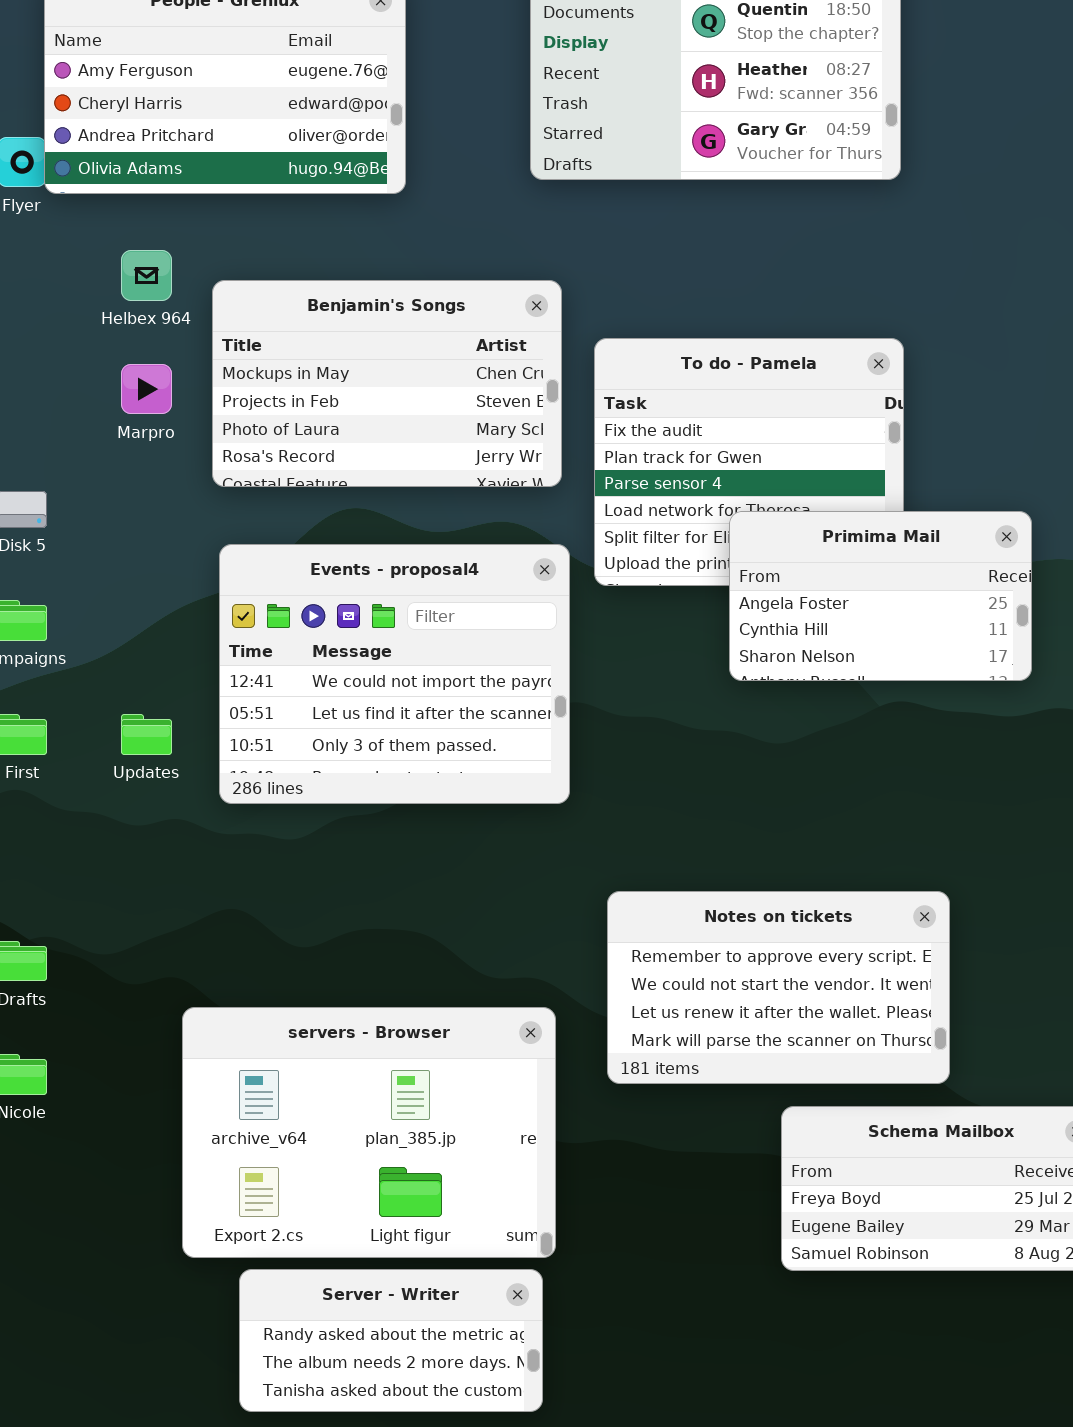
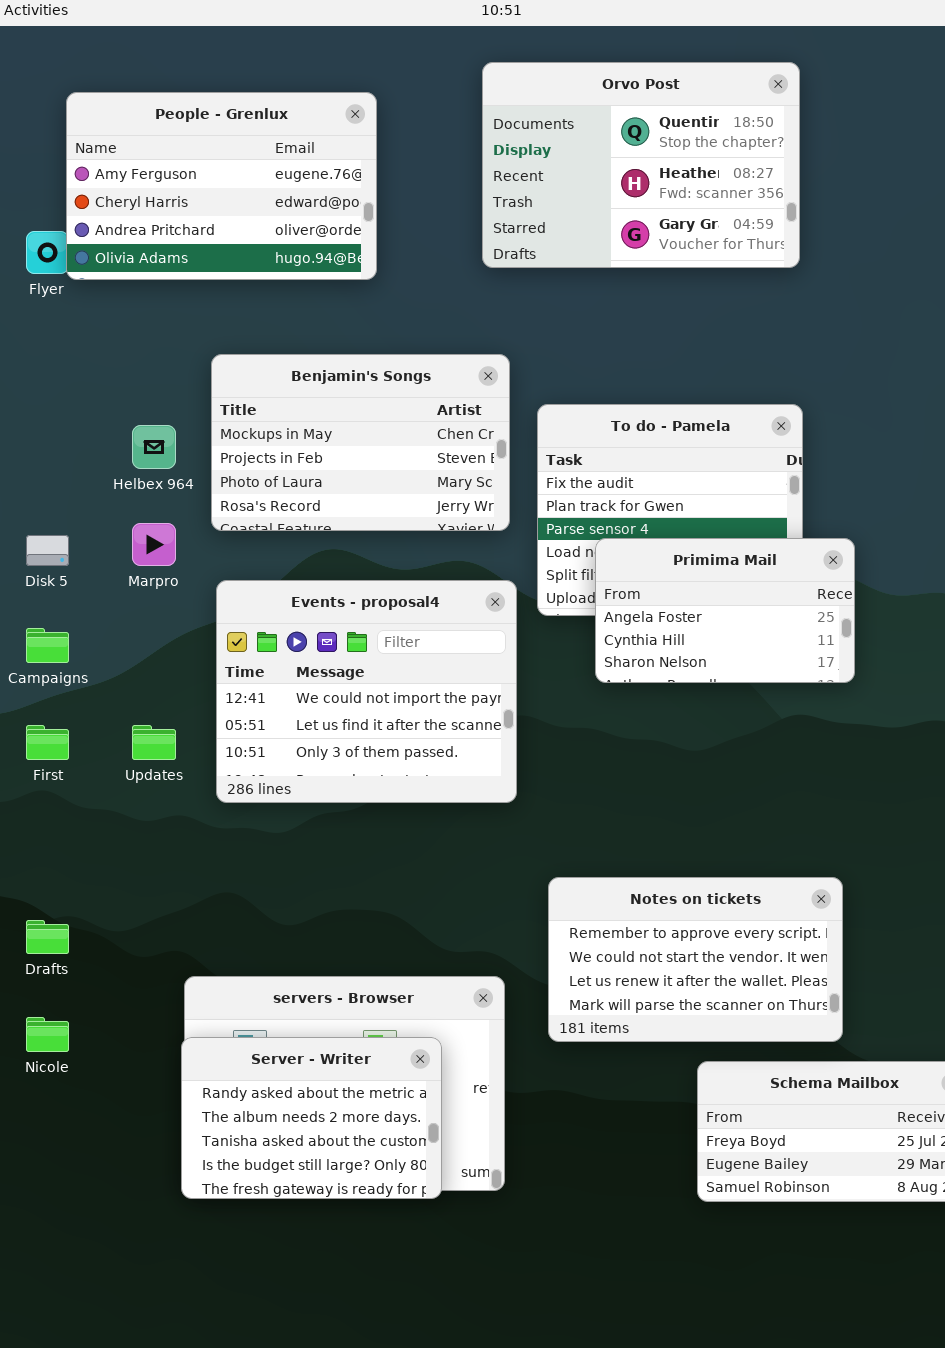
Helbex 964: [121,250,172,301] -> [132,425,176,469], moved
Marpro: [121,364,172,414] -> [132,523,176,566], moved
Primima Mail: [729,511,1032,681] -> [595,538,855,683], moved
Server - Writer: [239,1269,543,1412] -> [181,1037,442,1199], moved, resized

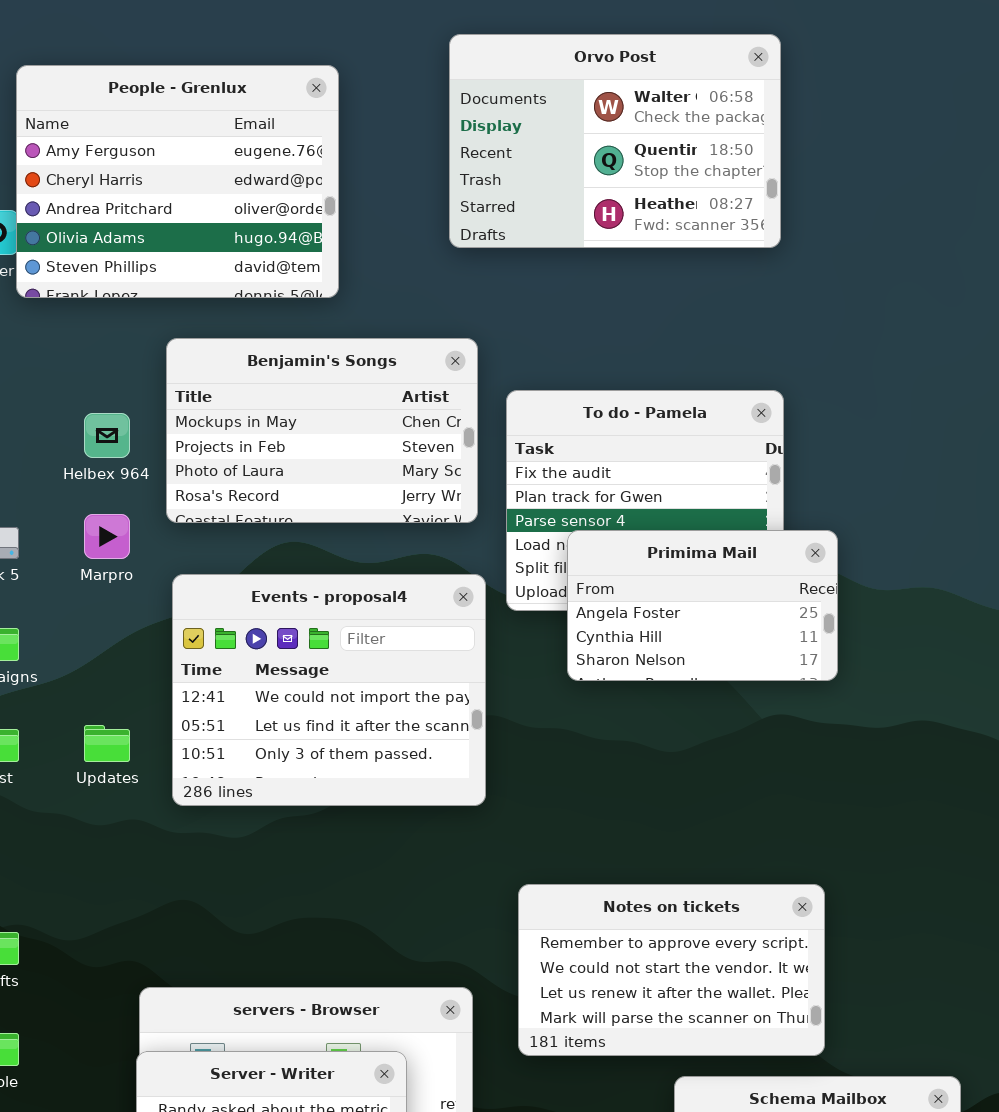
Orvo Post: [482,62,800,268] -> [449,34,781,248], scrolled up 1 row
People - Grenlux: [66,92,377,280] -> [16,65,339,298], resized

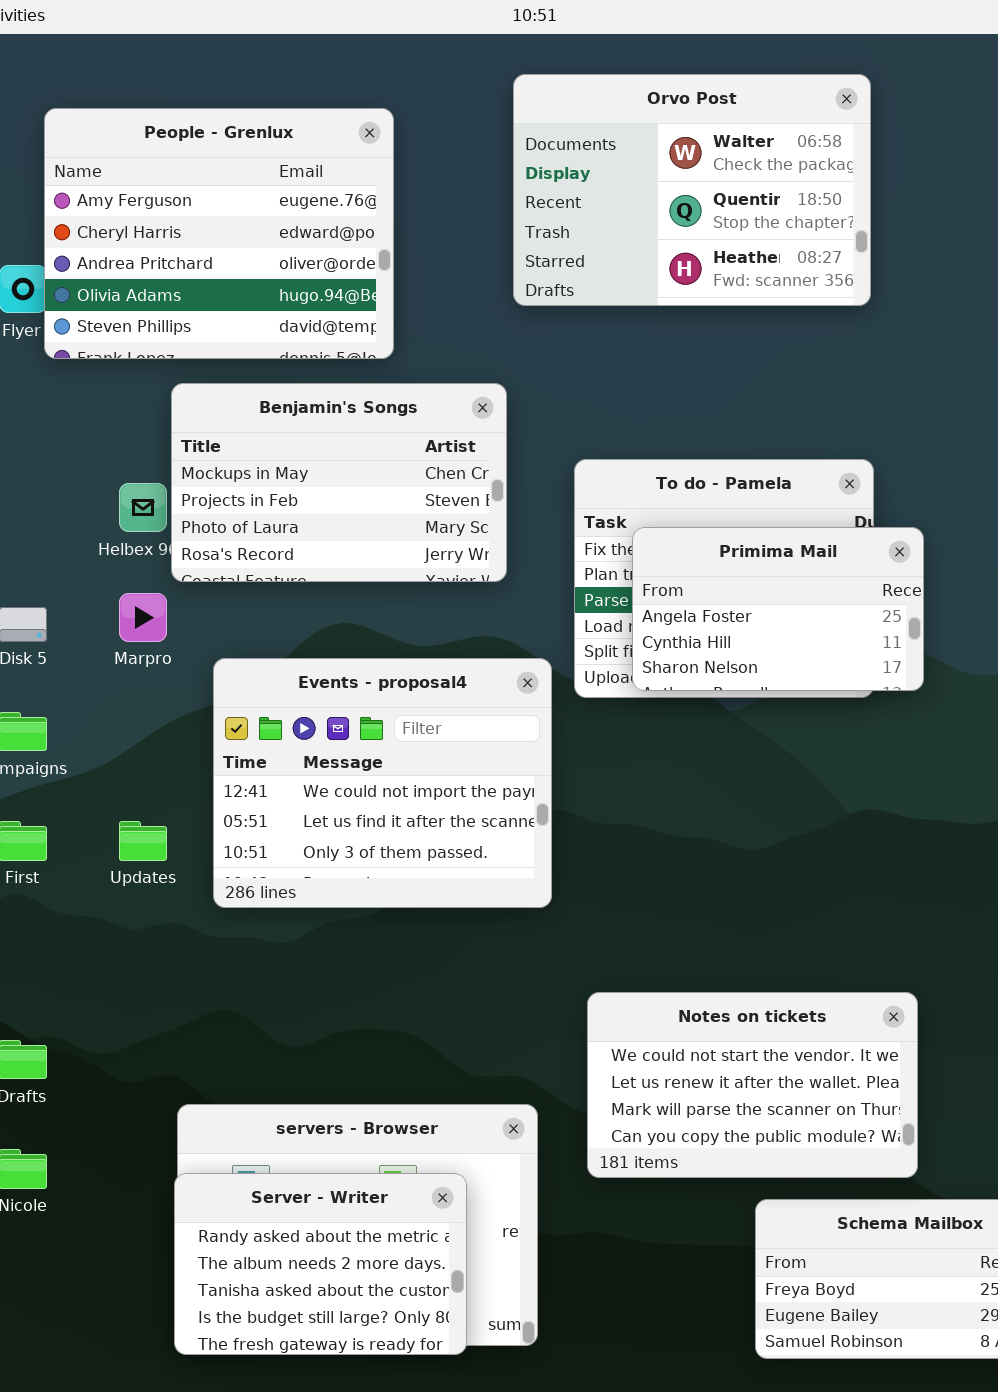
Benjamin's Songs: [166,338,478,523] -> [171,383,507,582], moved
Primima Mail: [567,530,838,681] -> [632,527,924,691], moved
Notes on tickets: [518,884,825,1056] -> [587,992,918,1178], scrolled down 1 row

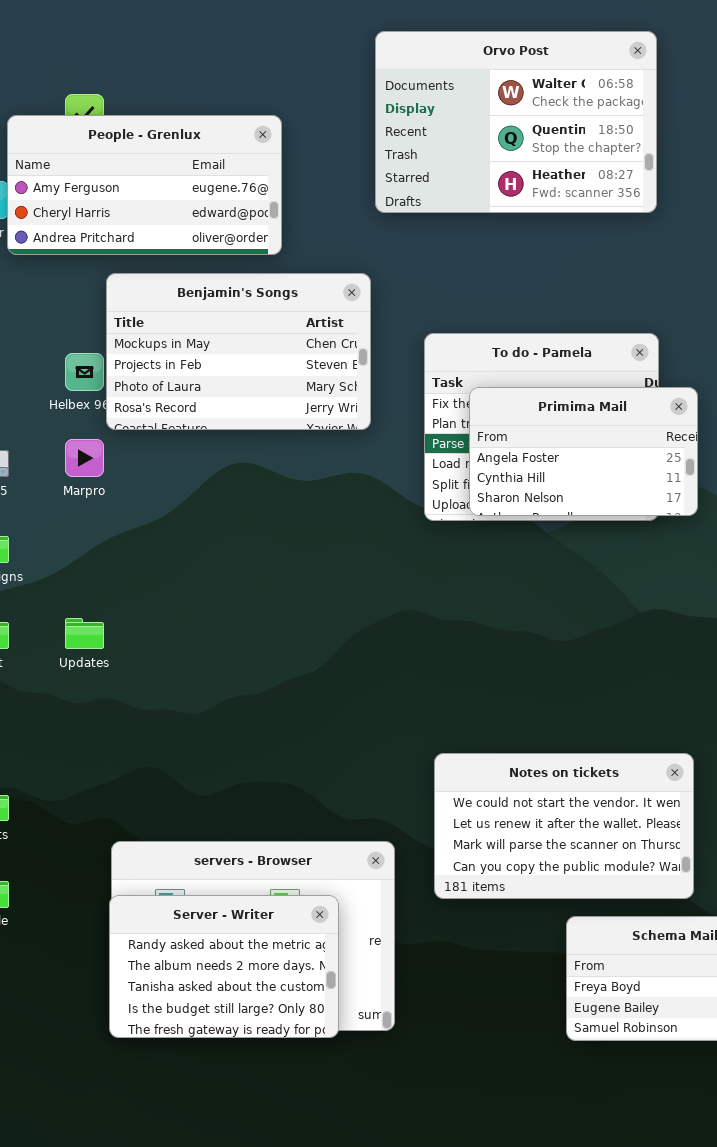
People - Grenlux: [44,108,394,359] -> [7,115,282,255], resized
Events - proposal4: [213,658,552,908] -> none, closed

